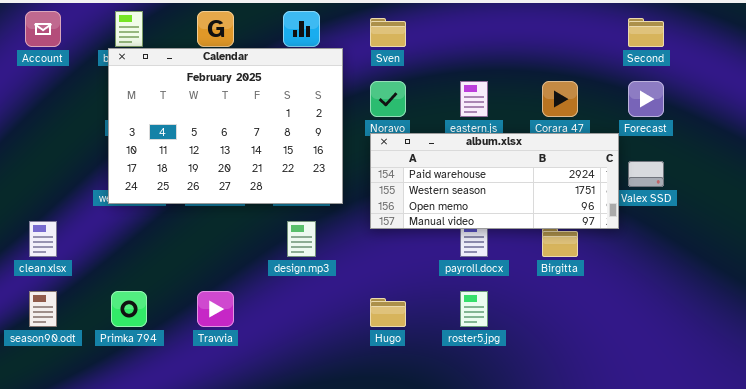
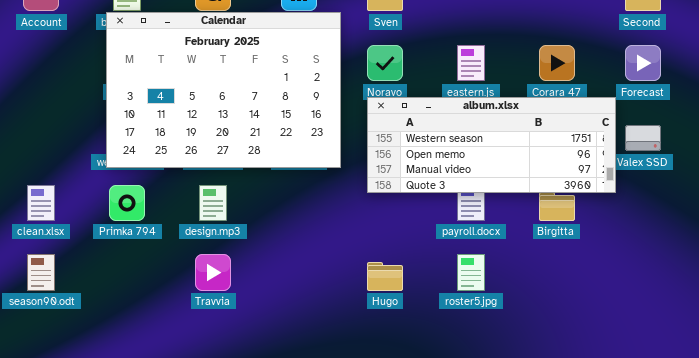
album.xlsx: [370,133,619,229] -> [367,97,616,193], scrolled down 1 row
design.mp3: [287,221,316,257] -> [199,185,227,221], moved
Primka 794: [111,291,147,327] -> [109,185,145,221], moved

